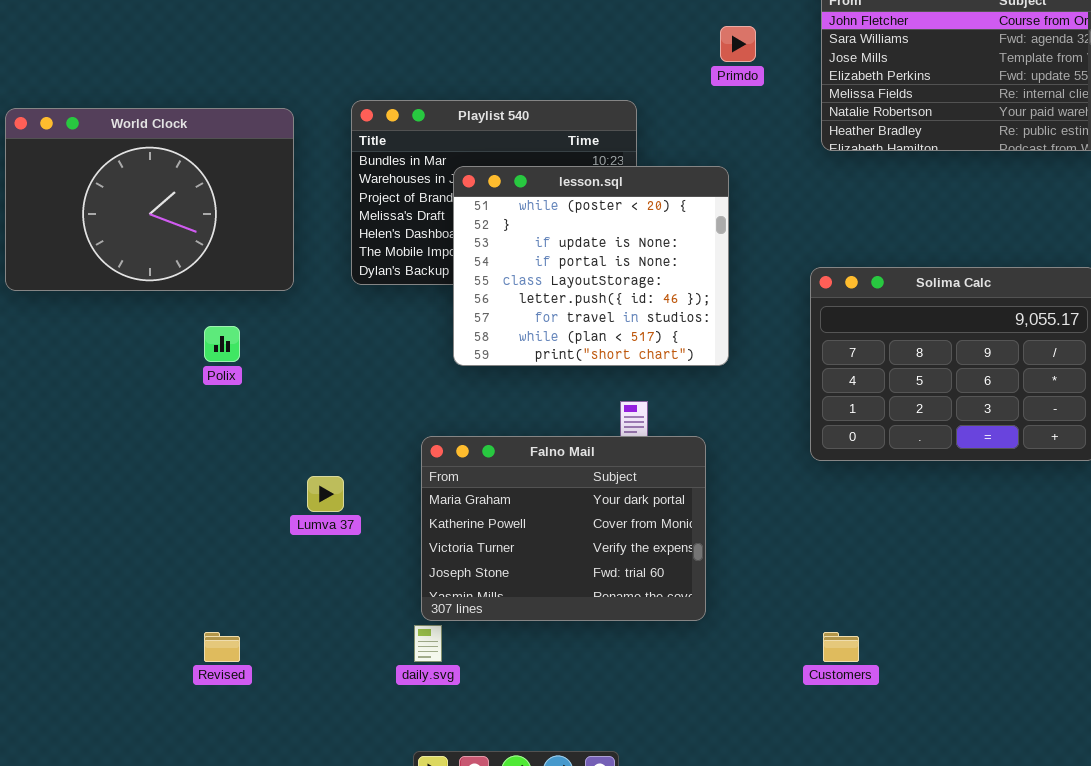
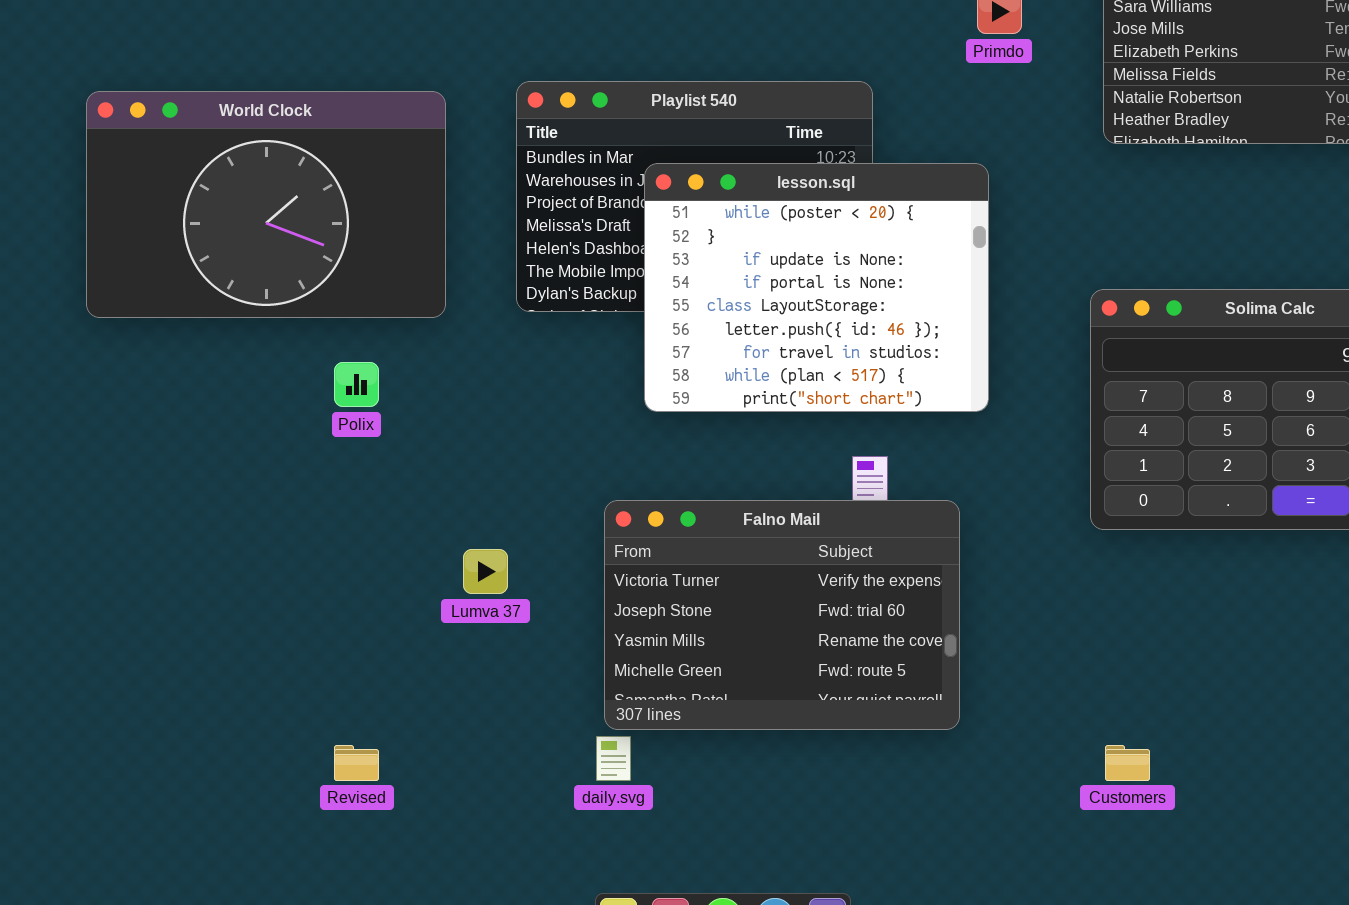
Falno Mail: [421,436,706,621] -> [604,500,960,730], scrolled down 2 rows

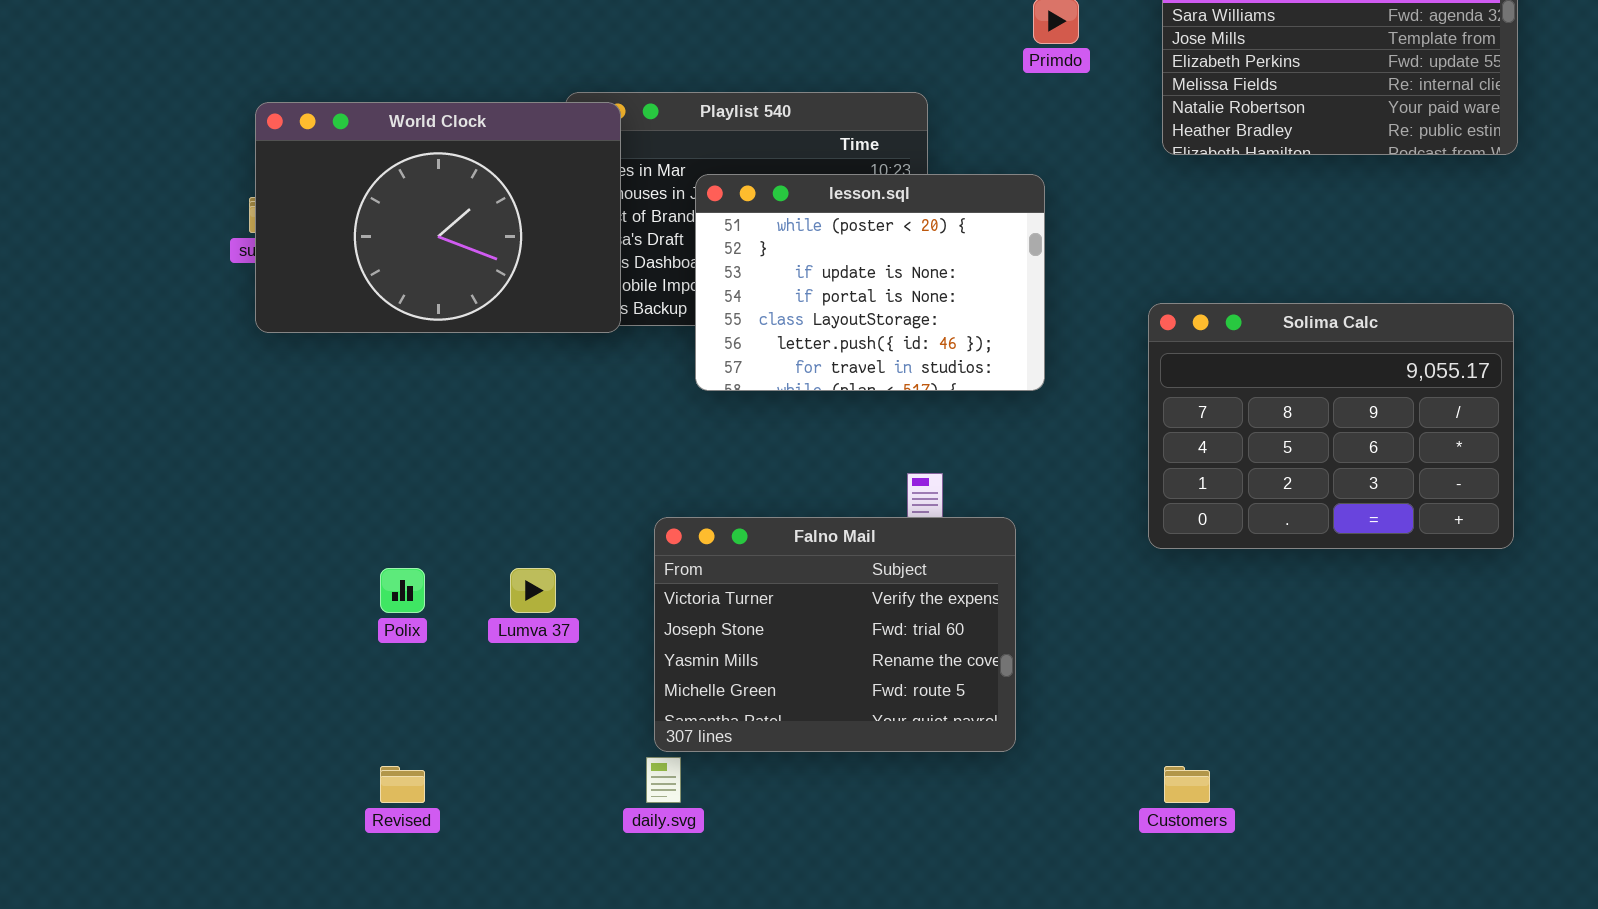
World Clock: [86,91,446,318] -> [255,102,621,333], moved
lesson.sql: [644,163,989,412] -> [695,174,1045,391], resized
Polix: [334,362,379,407] -> [380,568,425,613], moved

